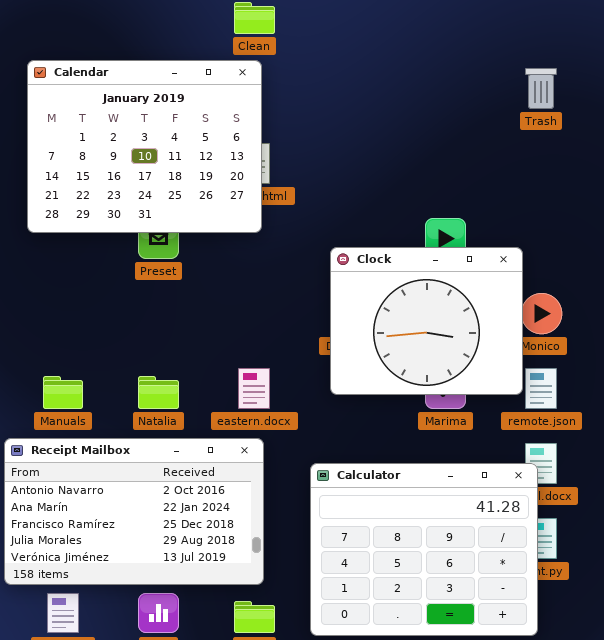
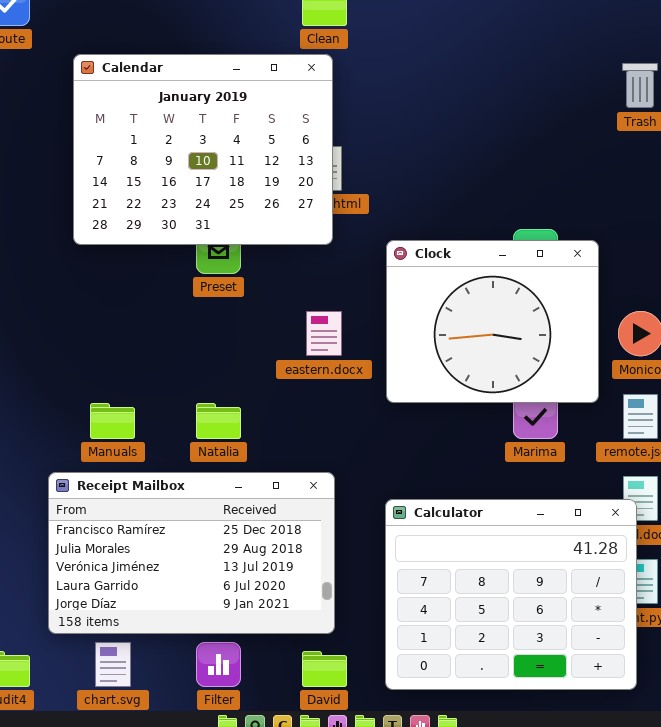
Clock: [330,247,523,395] -> [386,240,599,403], moved
eastern.docx: [238,368,270,409] -> [306,311,342,356], moved
Receipt Mailbox: [4,438,264,585] -> [48,472,335,634], scrolled down 2 rows

